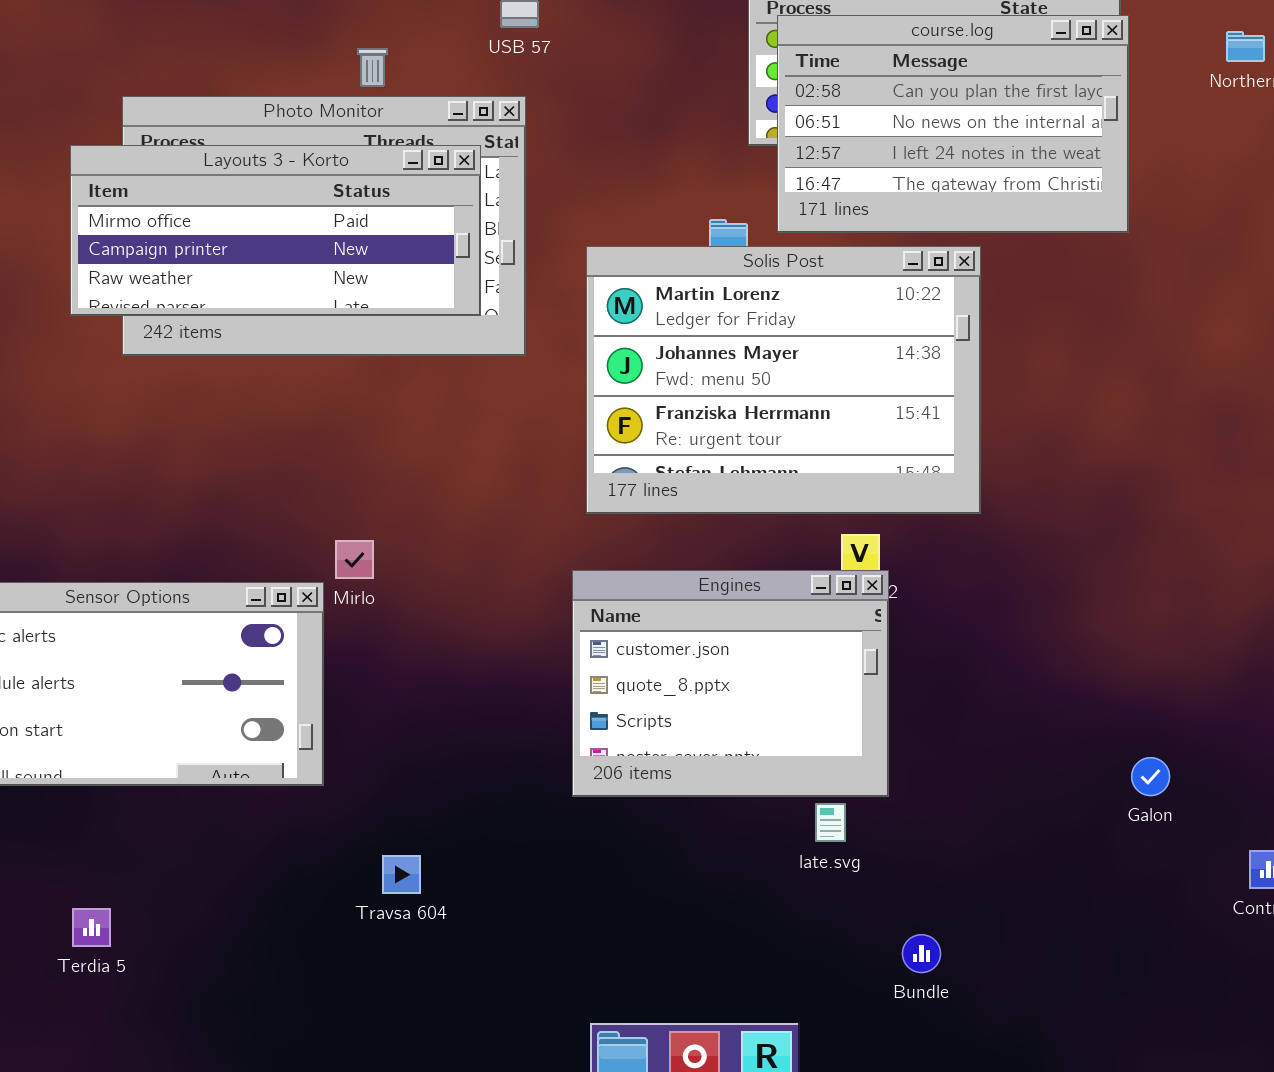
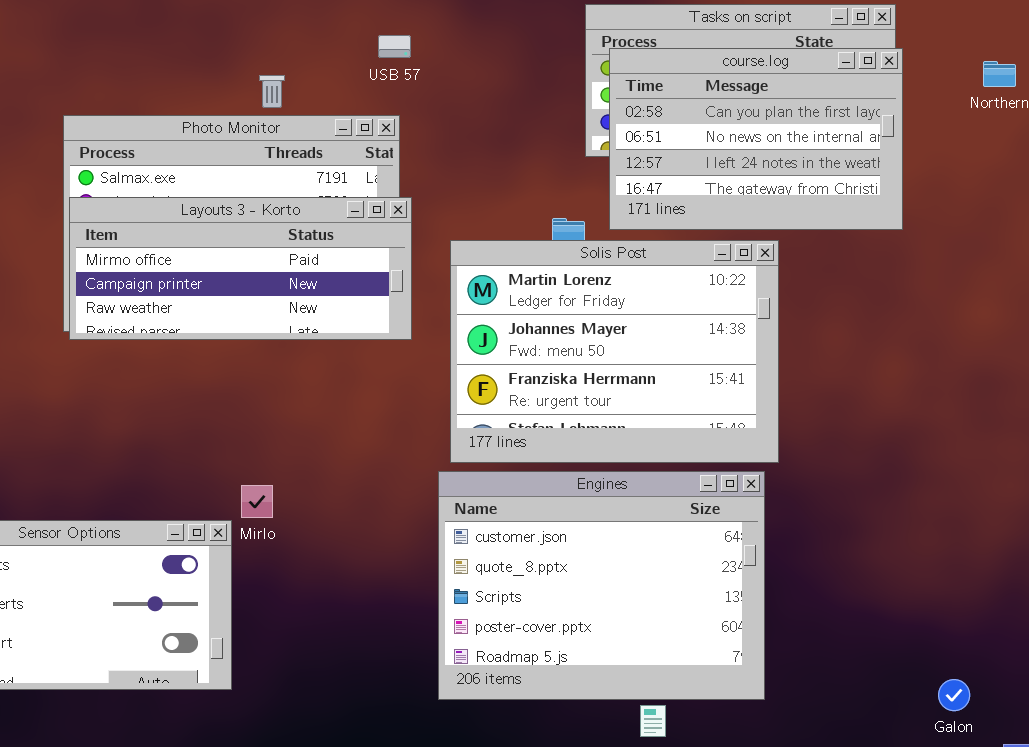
Layouts 3 - Korto: [70,145,481,316] -> [69,197,412,340], moved
Engines: [572,570,889,797] -> [438,471,765,700], resized
Galon: [1131,757,1170,796] -> [938,679,970,711], moved

